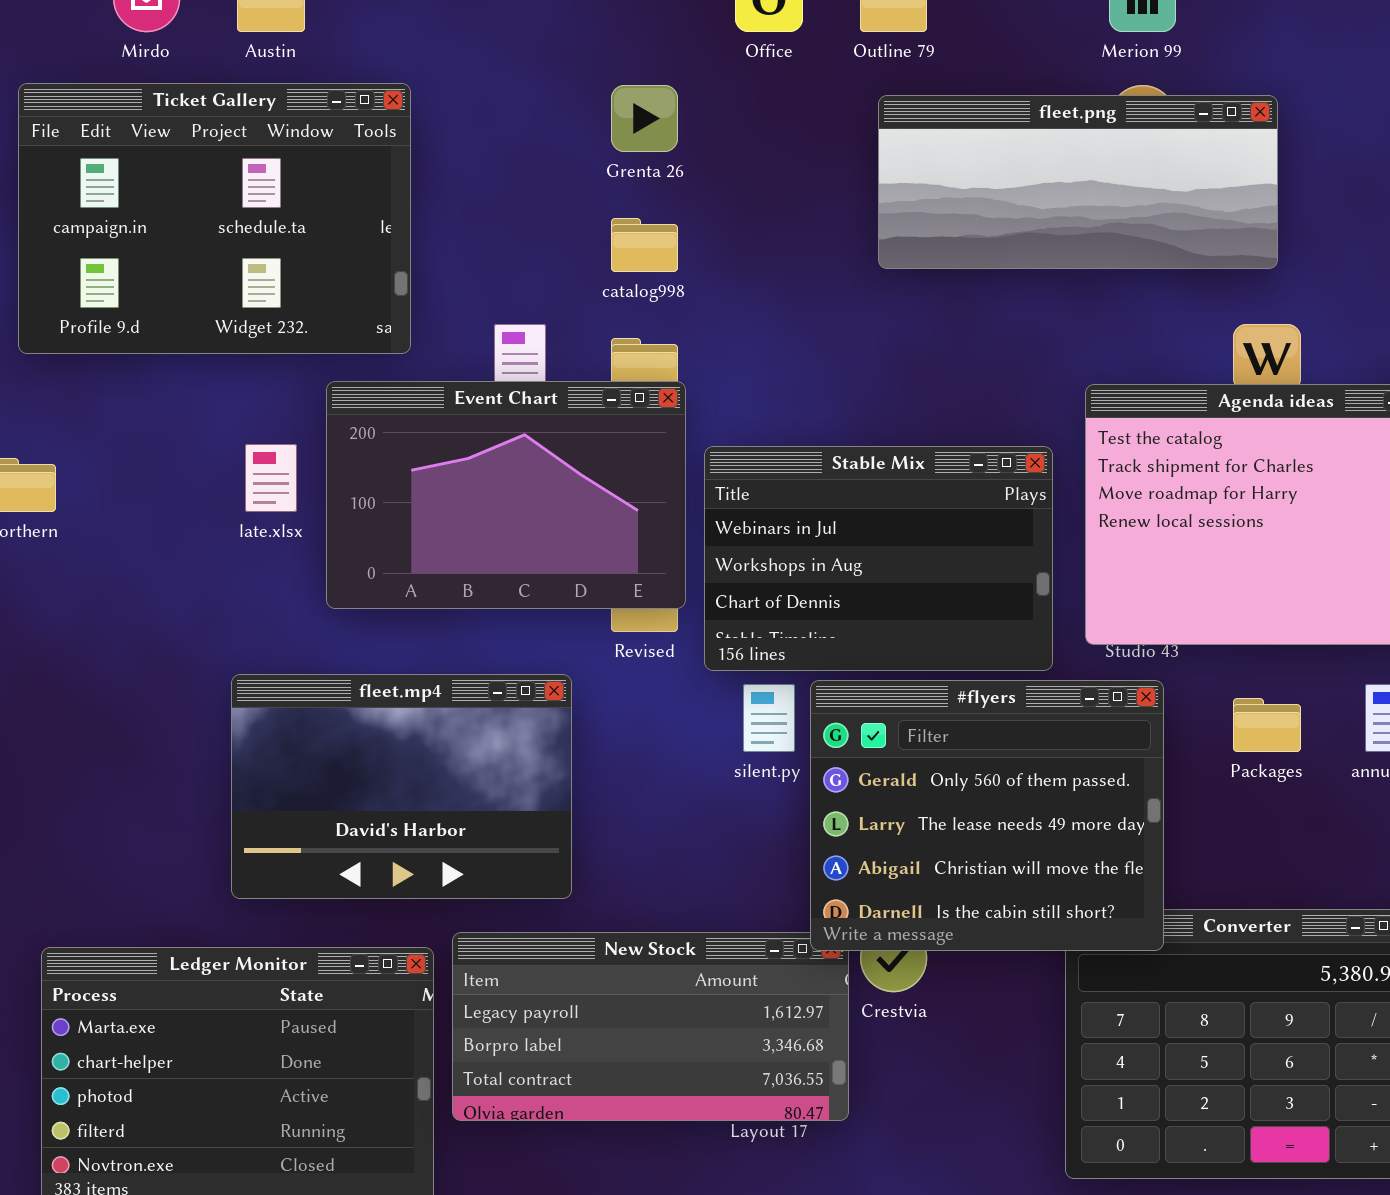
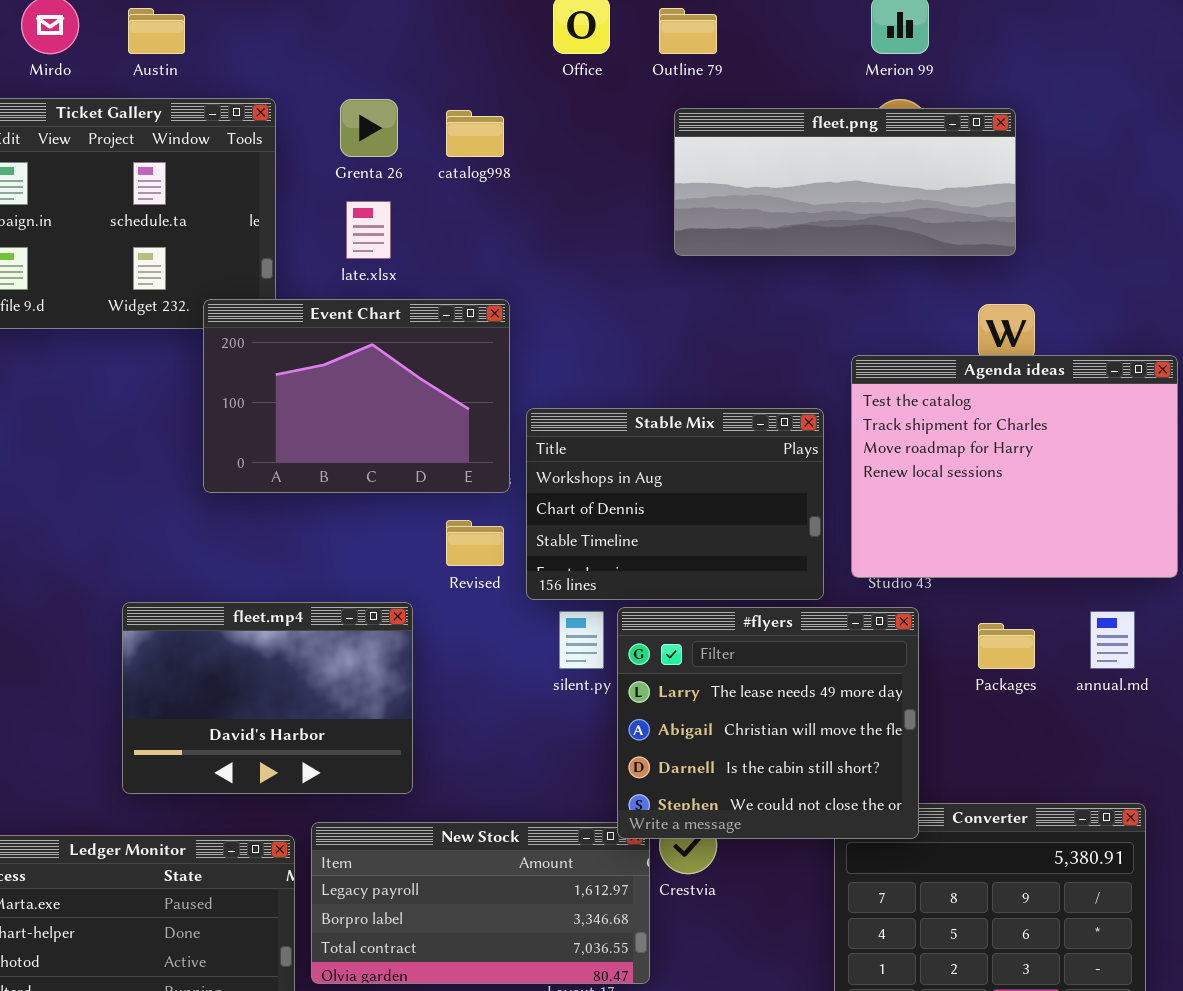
Grenta 26: [611,85,678,152] -> [340,99,398,157], moved
catalog998: [611,218,678,272] -> [446,110,504,157], moved
Event Chart: [326,381,686,609] -> [203,299,510,493], moved
late.xlsx: [245,444,297,512] -> [346,201,391,259], moved
Stable Mix: [704,446,1053,671] -> [526,408,824,600], scrolled down 1 row
#flyers: [810,680,1164,951] -> [617,607,919,839], scrolled down 1 row

